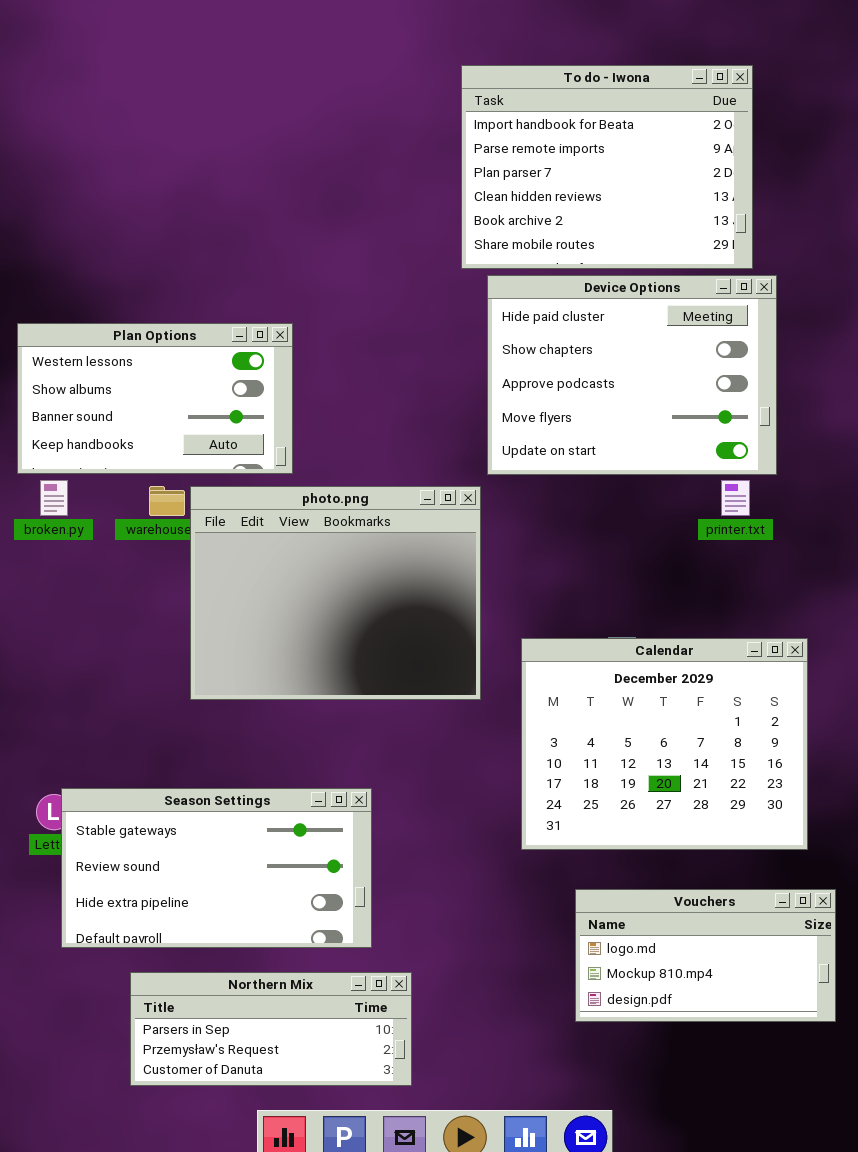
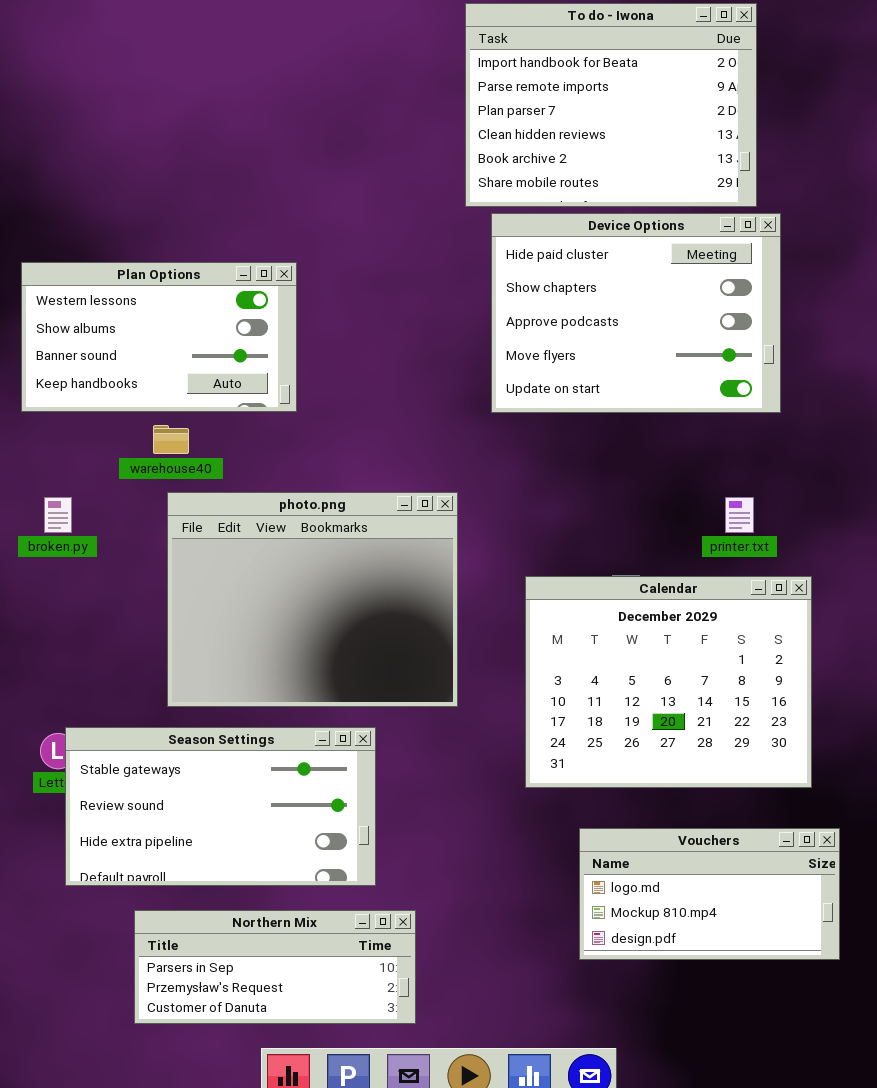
broken.py: [40,480,68,516] -> [44,497,72,533], moved
printer.txt: [721,480,750,516] -> [725,497,754,533], moved
photo.png: [190,486,481,700] -> [167,492,458,707], moved

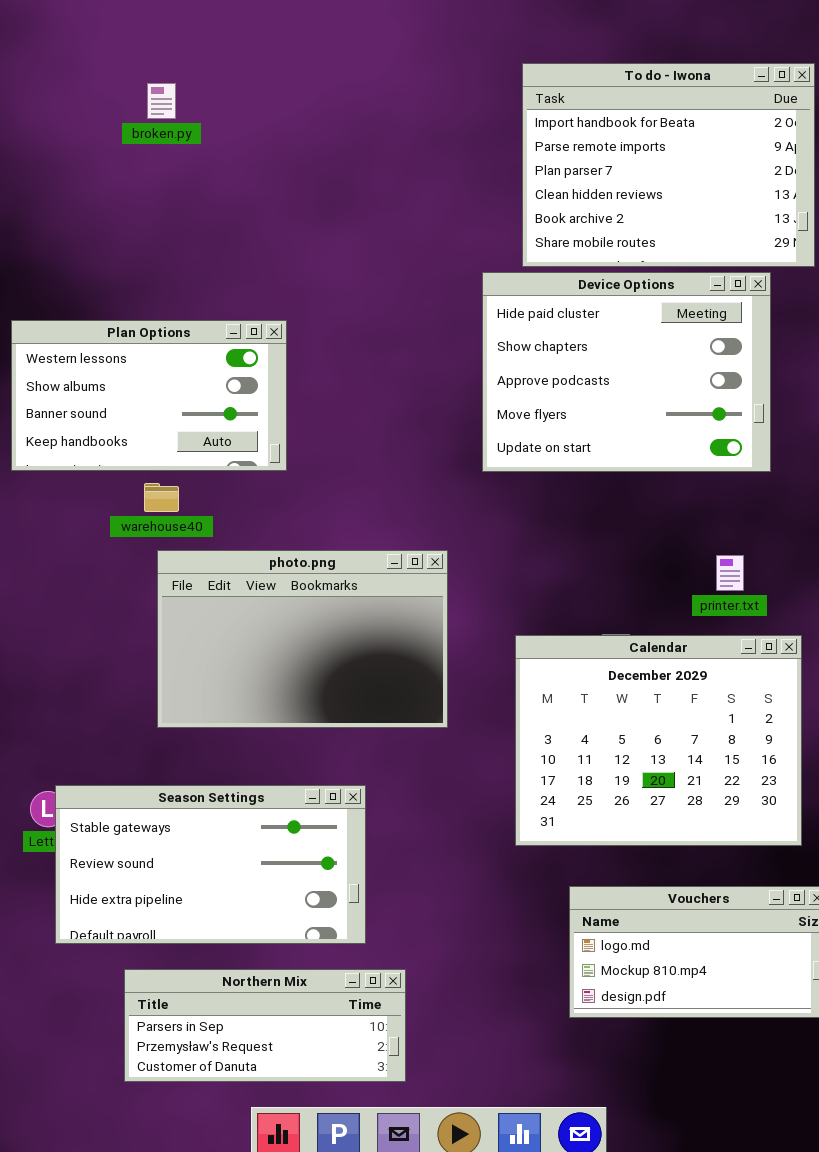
To do - Iwona: [465,3,757,207] -> [522,63,815,267], moved
photo.png: [167,492,458,707] -> [157,550,448,728], resized
broken.py: [44,497,72,533] -> [147,83,176,119], moved

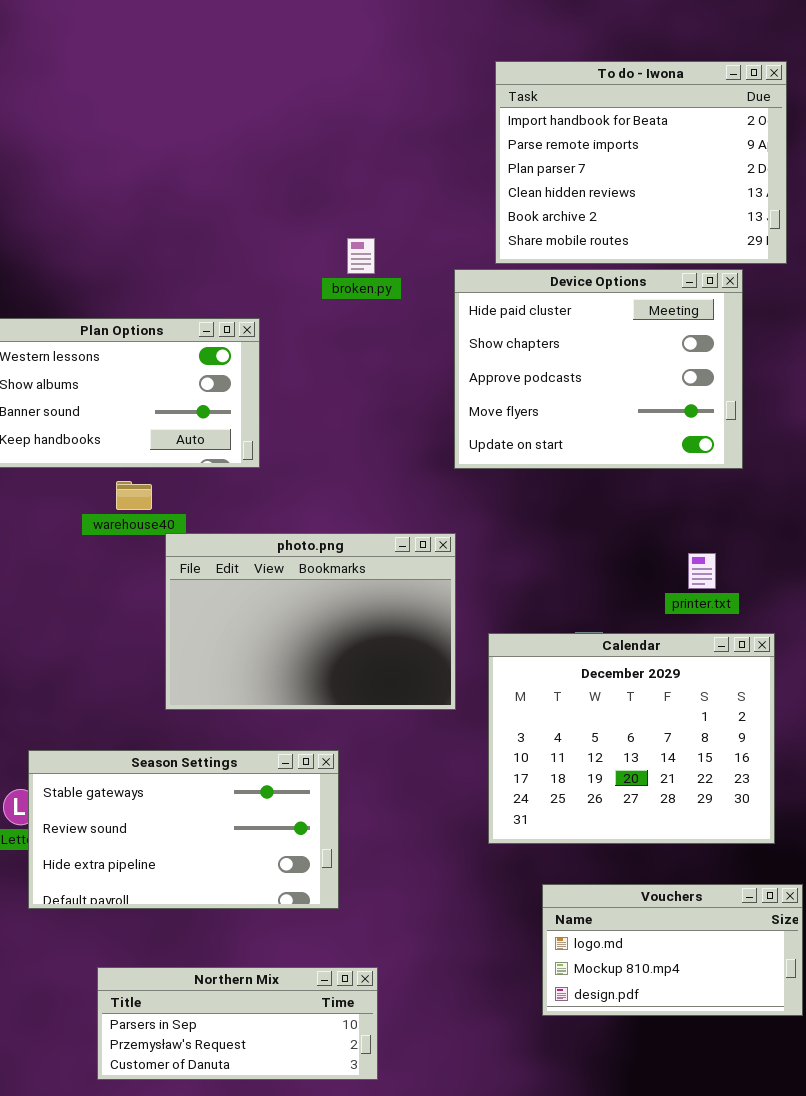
broken.py: [147,83,176,119] -> [347,238,375,274], moved
photo.png: [157,550,448,728] -> [165,533,456,710], moved
Season Settings: [55,785,366,944] -> [28,750,339,909], moved

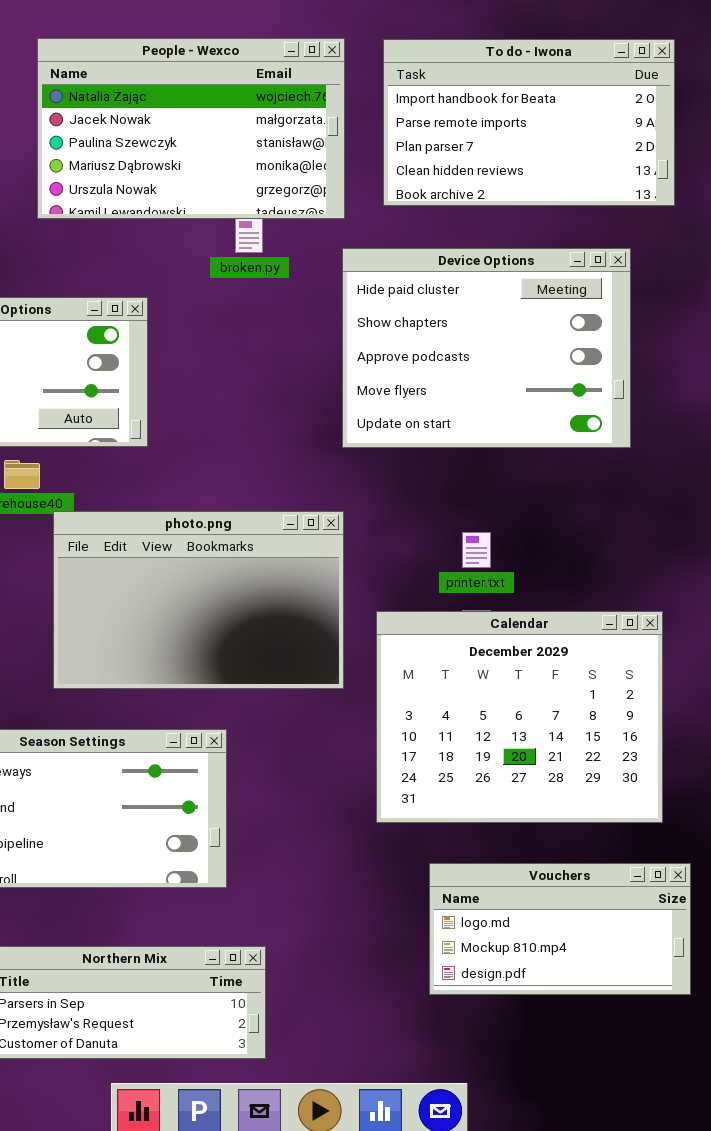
People - Wexco: none -> [37,38,345,219], opened
To do - Iwona: [495,61,787,264] -> [383,39,675,206], resized
printer.txt: [688,553,716,589] -> [462,532,491,568], moved

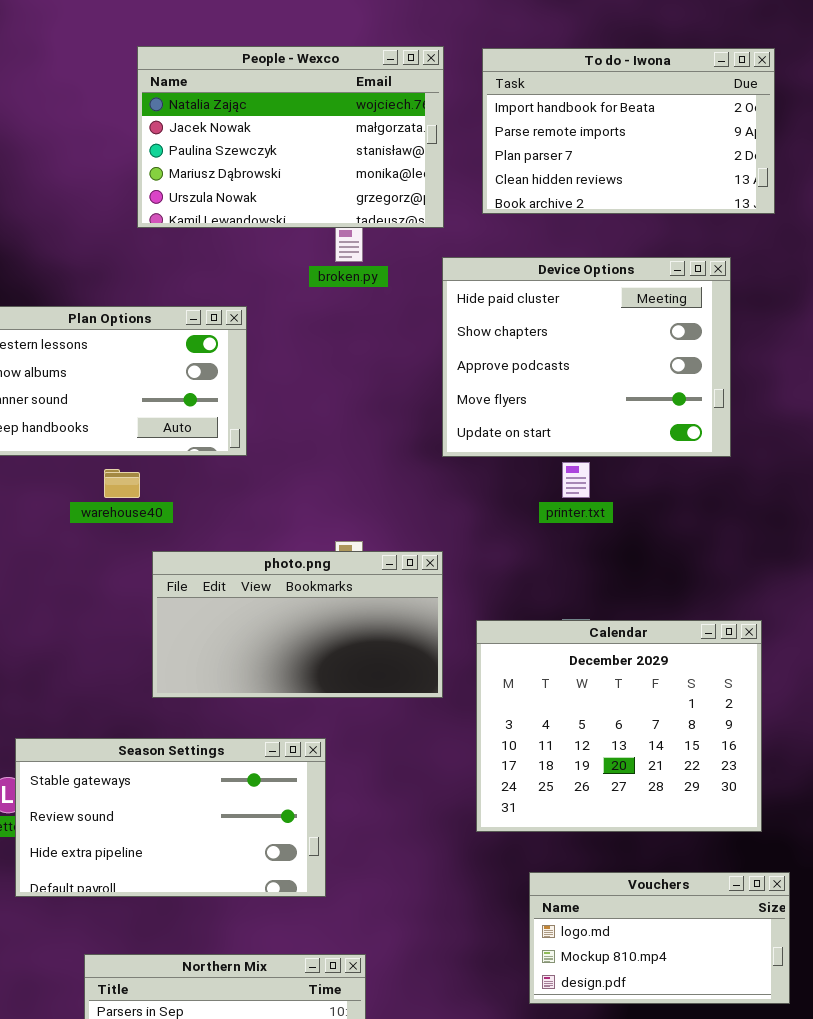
photo.png: [53,511,344,689] -> [152,551,443,698], resized
printer.txt: [462,532,491,568] -> [562,462,590,498], moved

